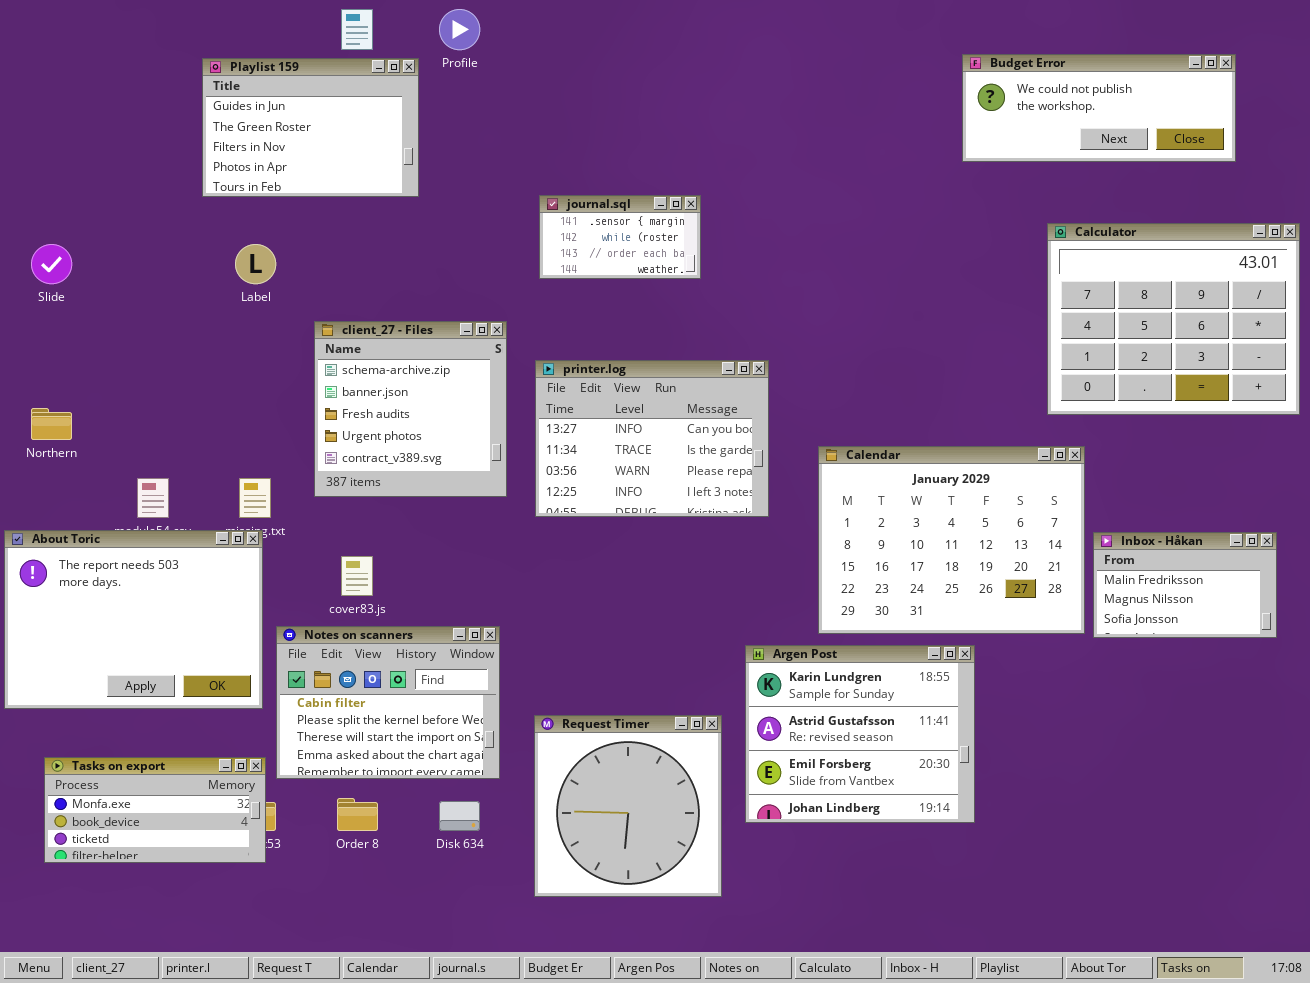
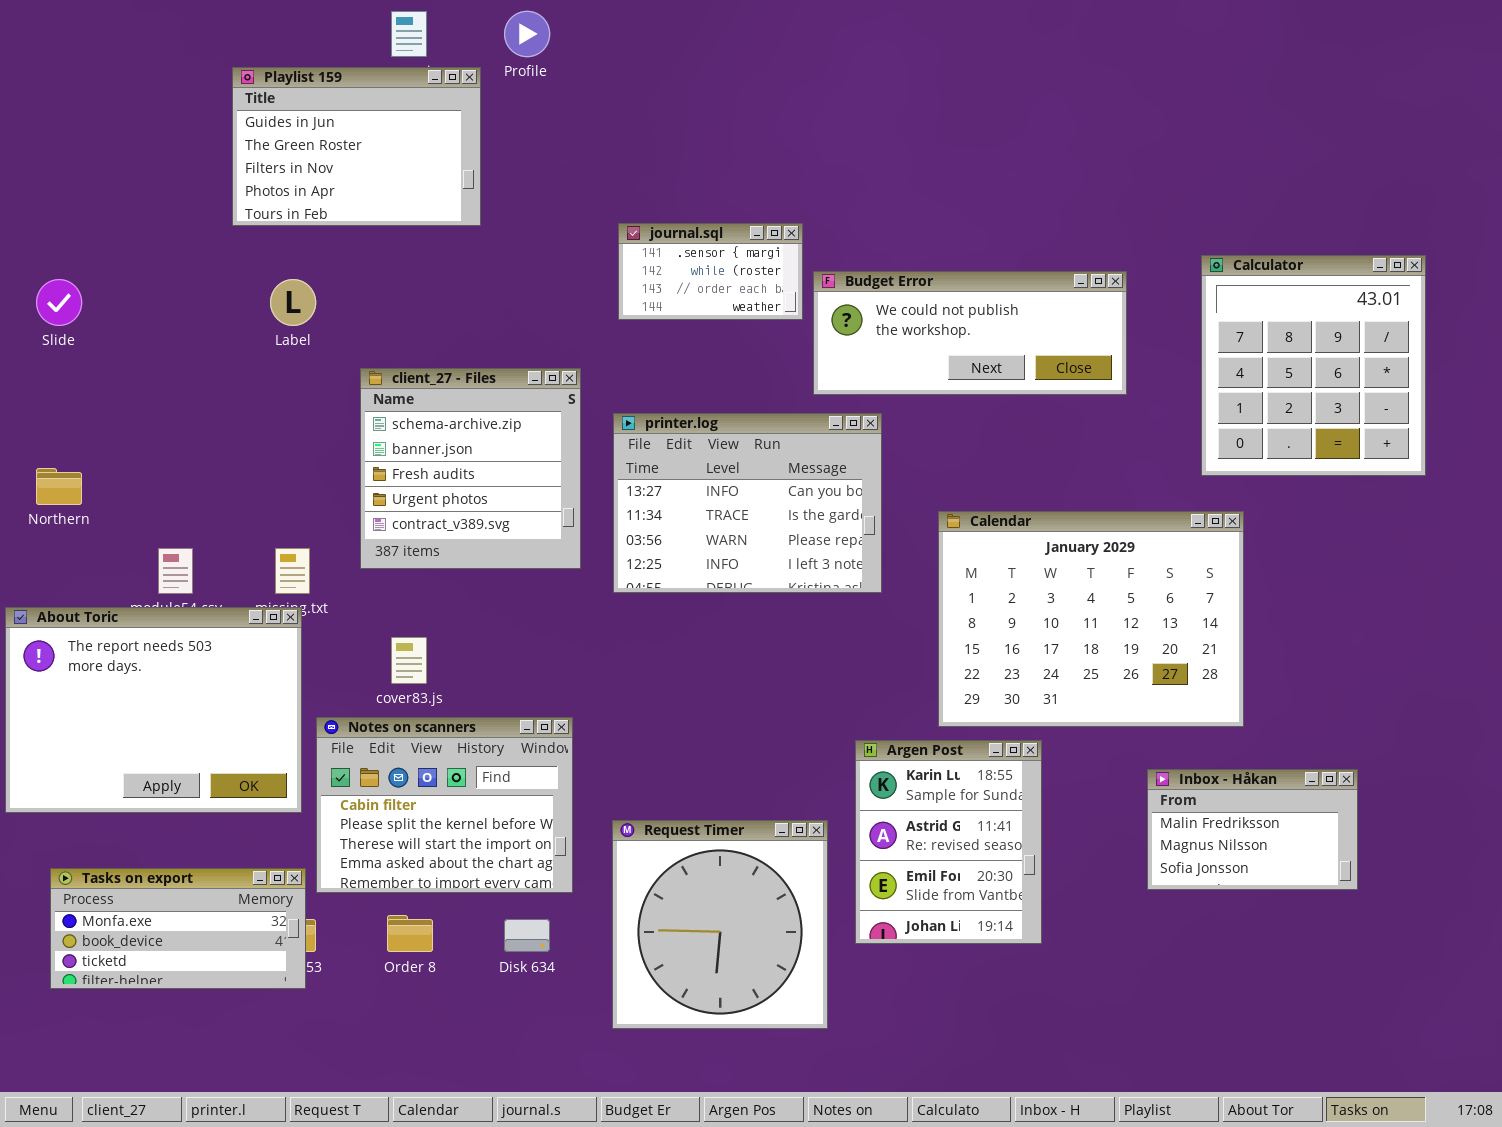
Budget Error: [962,54,1236,162] -> [813,271,1127,395], moved
Calculator: [1047,223,1300,415] -> [1201,255,1426,476], resized
Inbox - Håkan: [1093,532,1277,638] -> [1147,769,1358,890], moved
Argen Post: [745,645,975,823] -> [855,740,1042,944], resized

